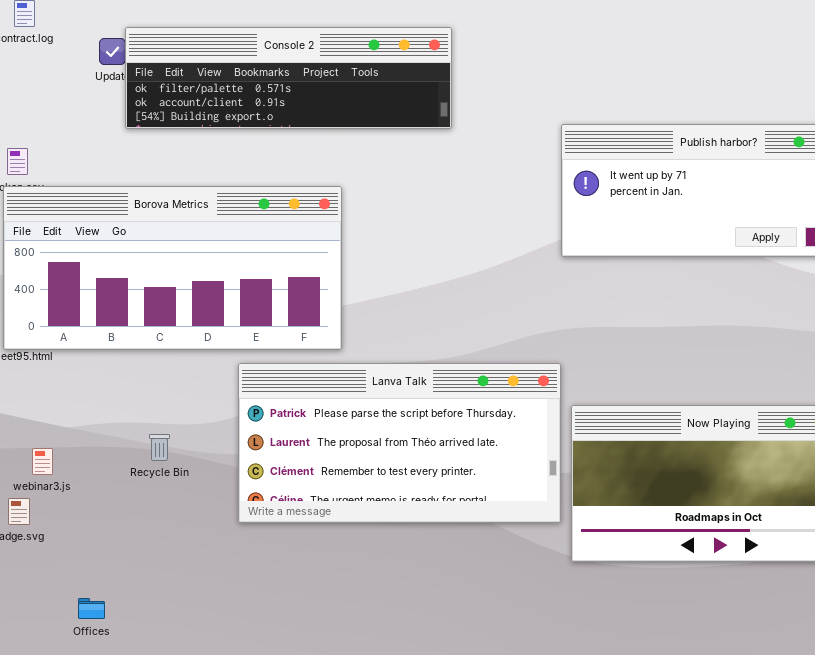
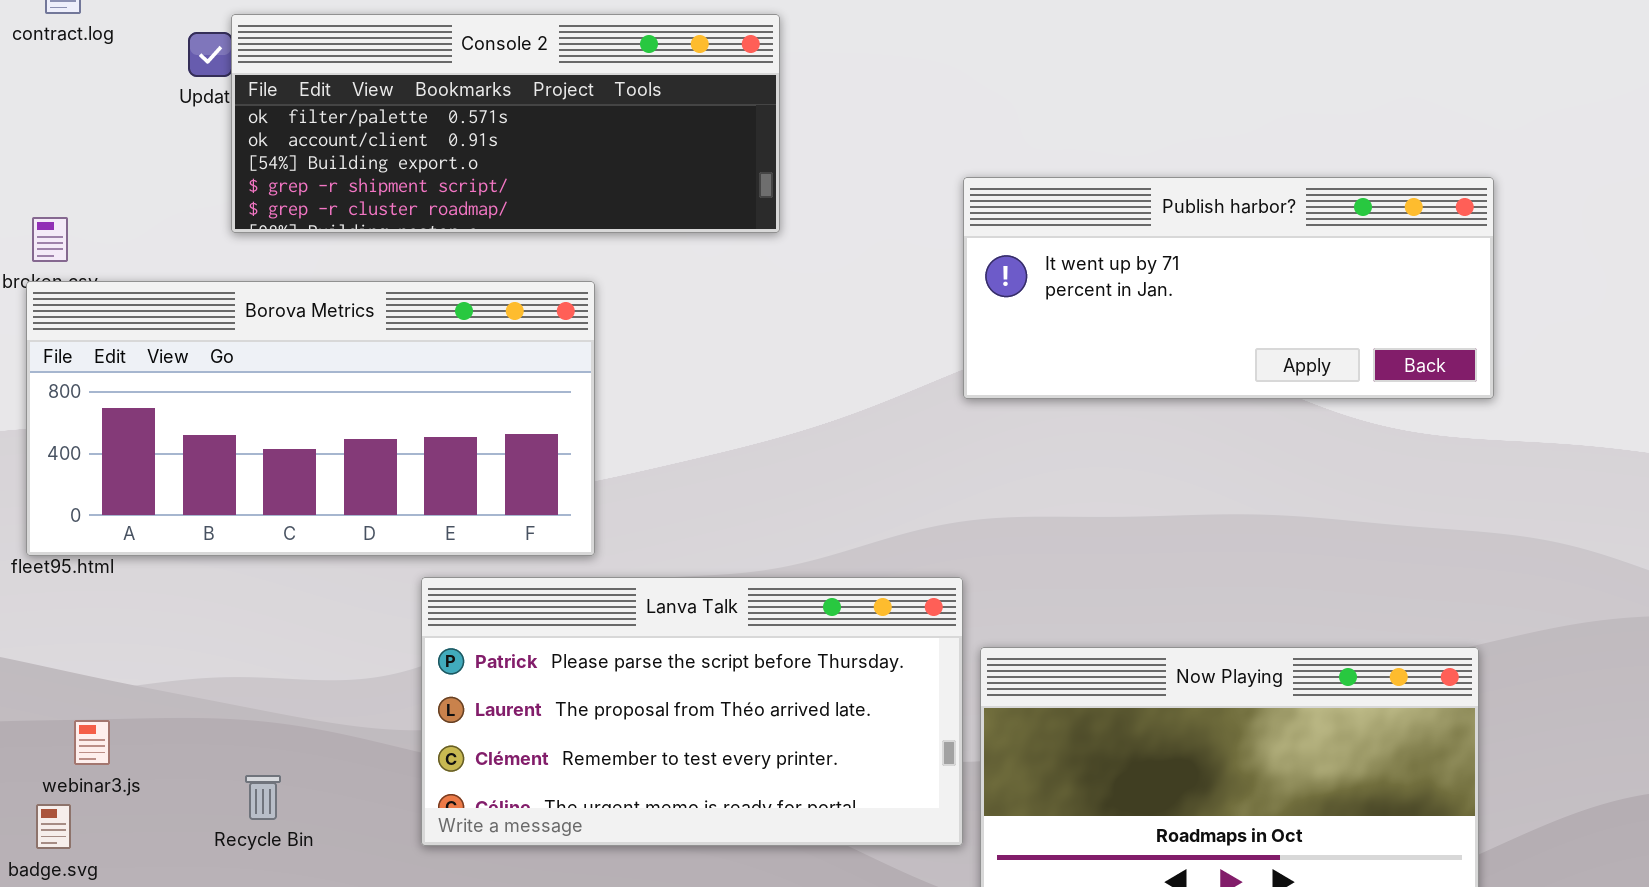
Console 2: [125,27,452,129] -> [231,14,780,233], resized
Recycle Bin: [149,434,170,461] -> [245,775,281,820], moved

